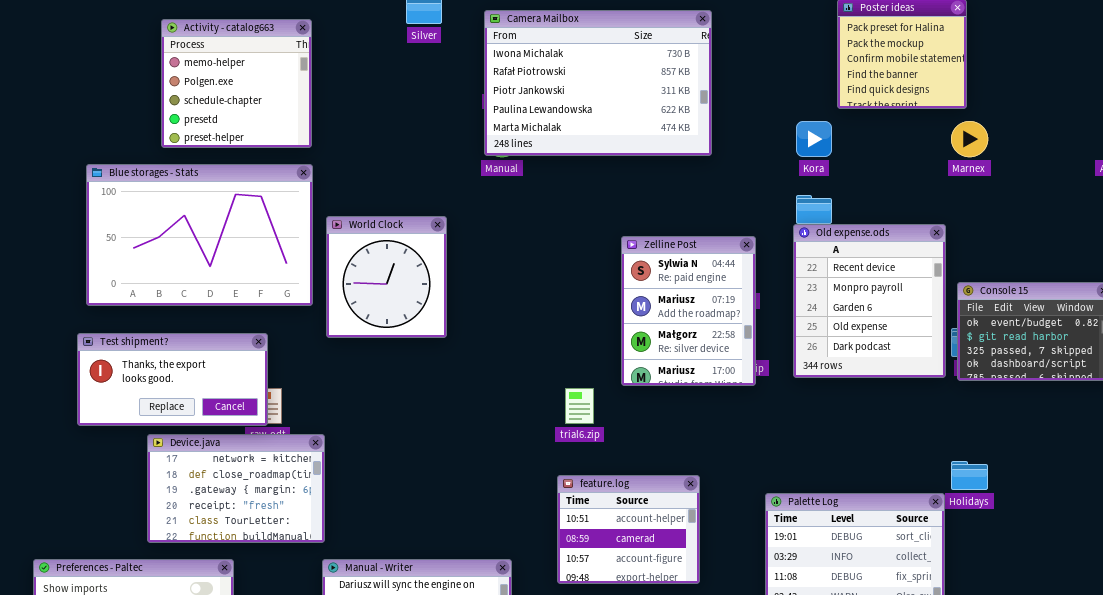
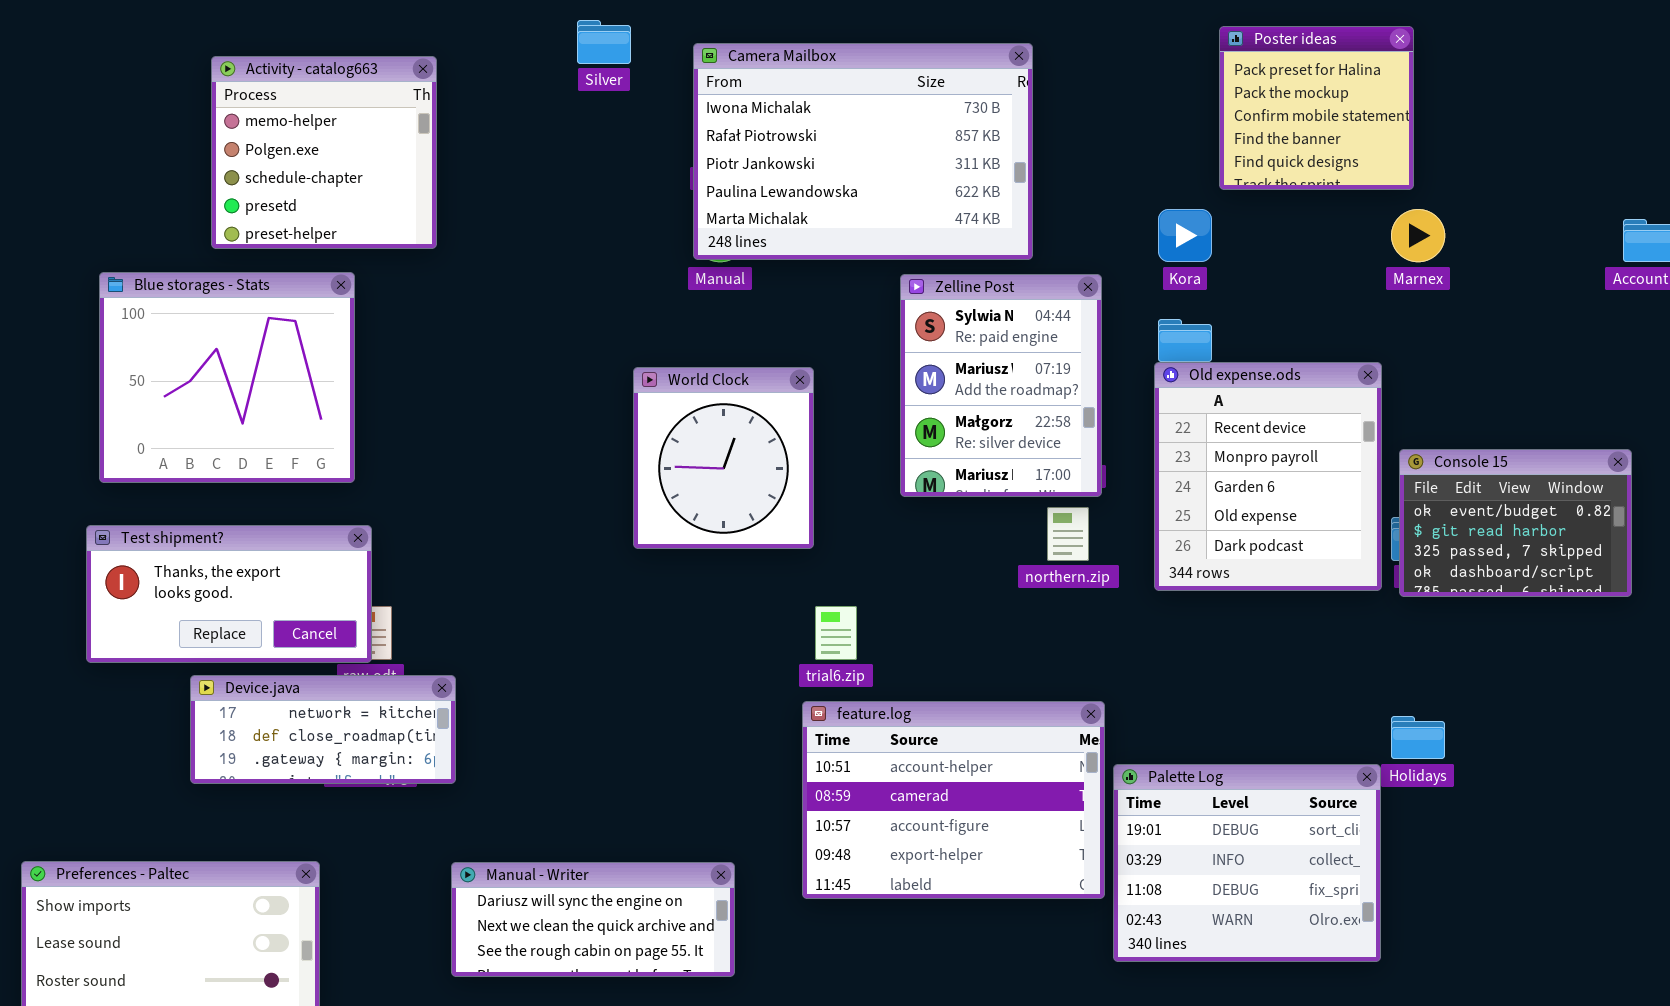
Blue storages - Stats: [86,164,313,306] -> [99,272,355,483], resized
World Clock: [326,216,447,338] -> [633,367,814,549], moved
Zelline Post: [621,236,756,386] -> [900,274,1102,497], moved
Device.java: [147,434,325,543] -> [190,675,456,784], resized
feature.log: [557,475,700,584] -> [802,701,1105,899], resized

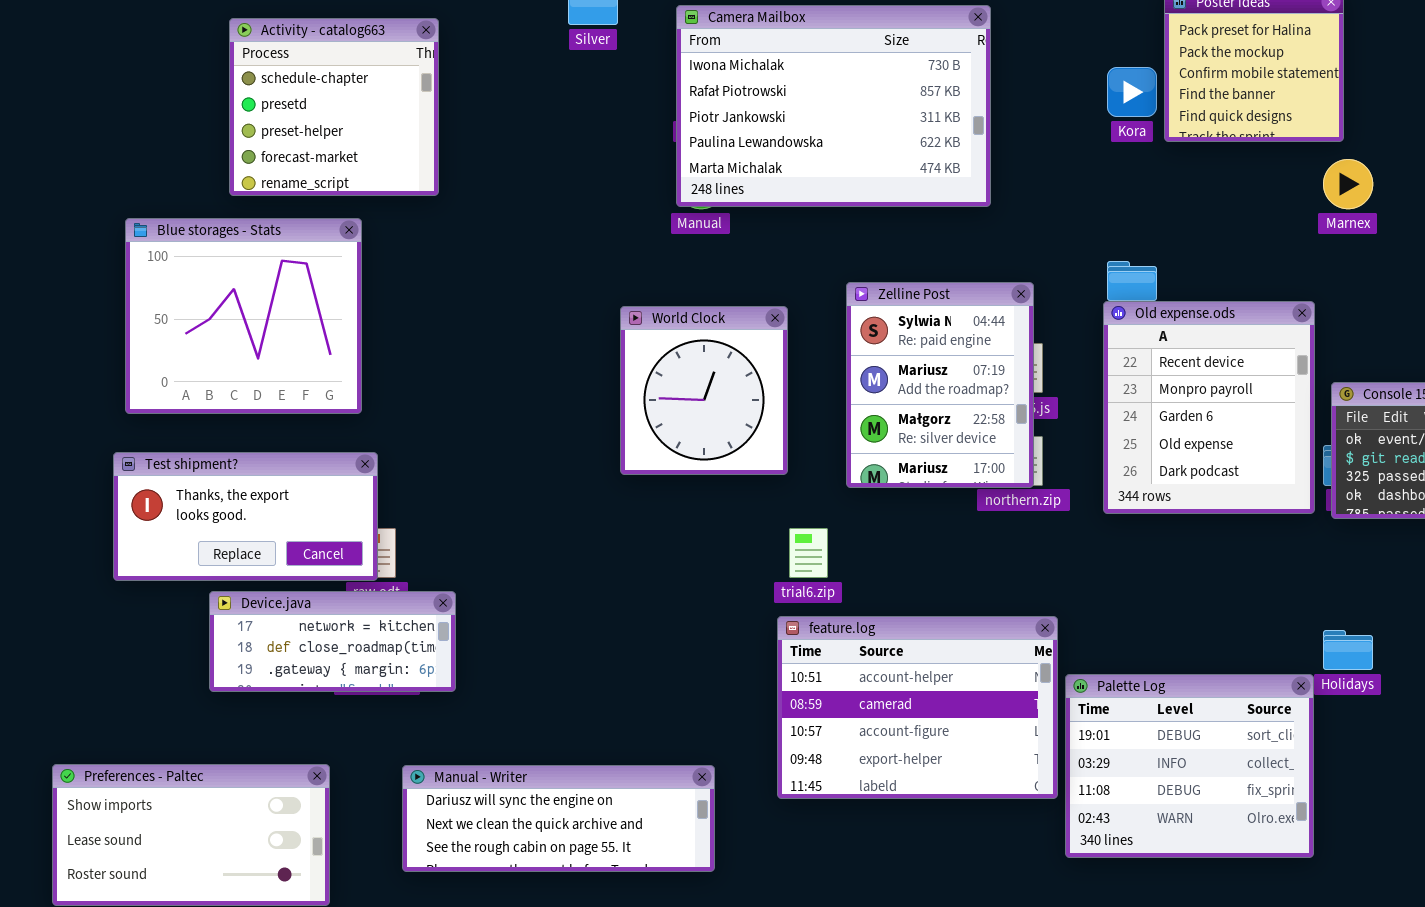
Activity - catalog663: [211,56,437,249] -> [229,18,439,196], scrolled down 2 rows
Kora: [1158,209,1212,262] -> [1107,67,1157,117], moved
Zelline Post: [900,274,1102,497] -> [846,282,1034,488], moved
Manual - Writer: [451,862,735,977] -> [402,765,715,872], resized

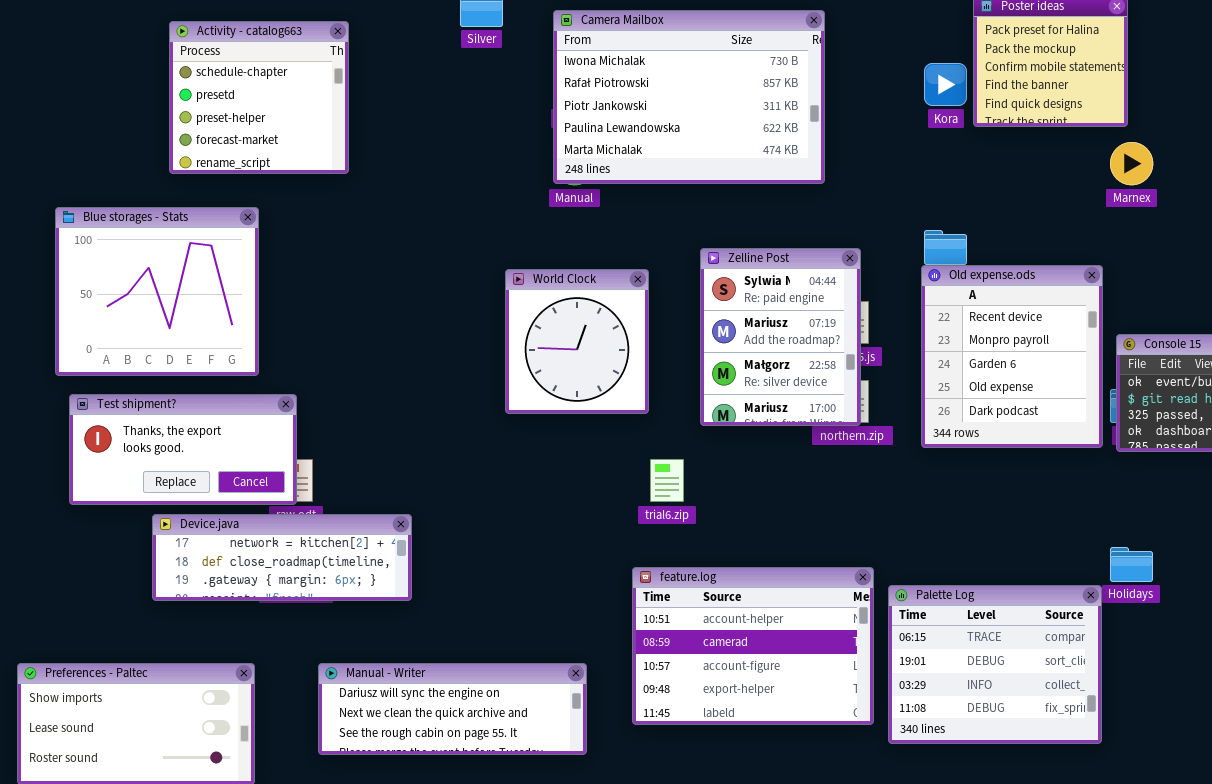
Blue storages - Stats: [125,218,362,414] -> [55,207,259,376], moved
Device.java: [209,591,456,692] -> [152,514,412,601], resized
feature.log: [777,616,1058,799] -> [632,567,874,725], moved
Palette Log: [1065,674,1314,858] -> [888,585,1102,744], scrolled up 1 row

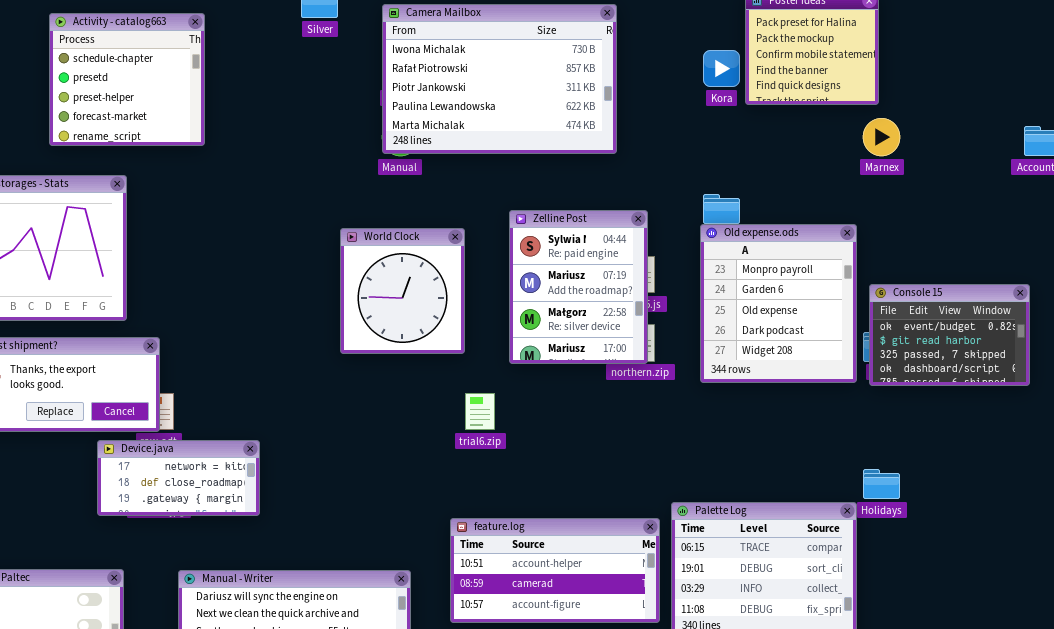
Old expense.ods: [921,265,1103,448] -> [700,224,857,383], scrolled down 1 row
Device.java: [152,514,412,601] -> [97,440,260,516], resized
feature.log: [632,567,874,725] -> [450,518,660,623], resized

